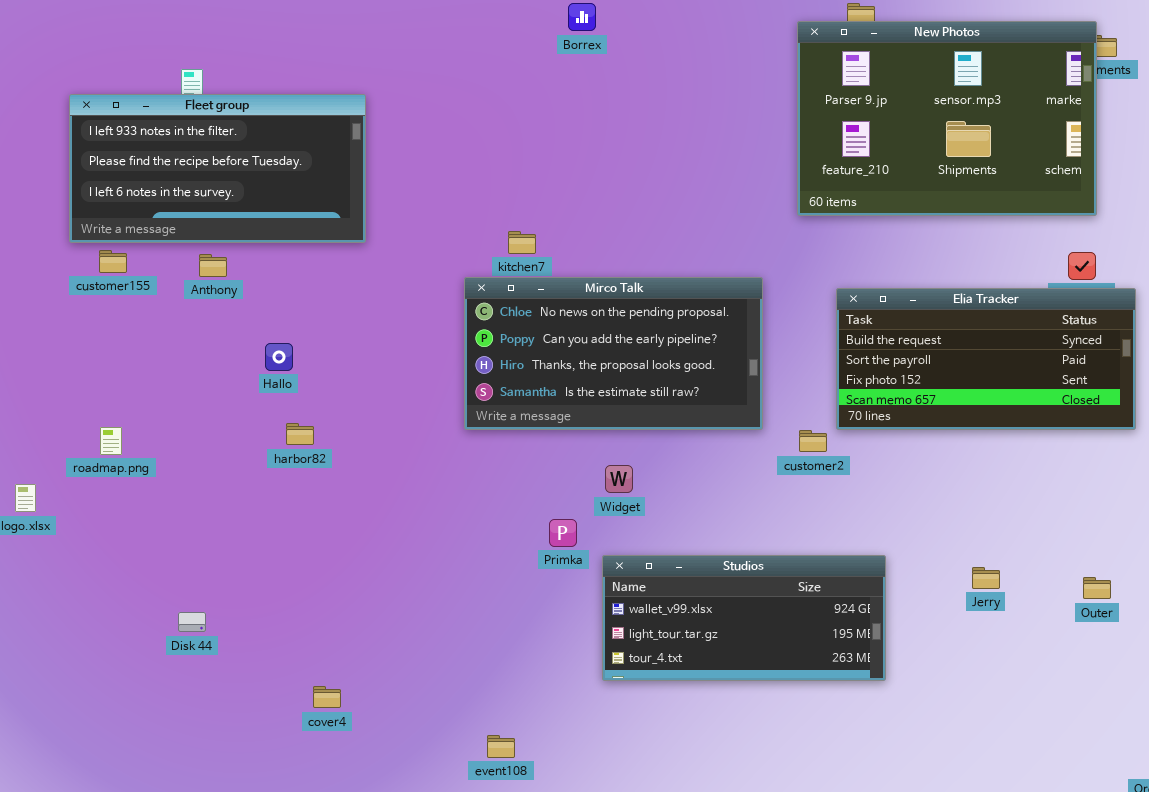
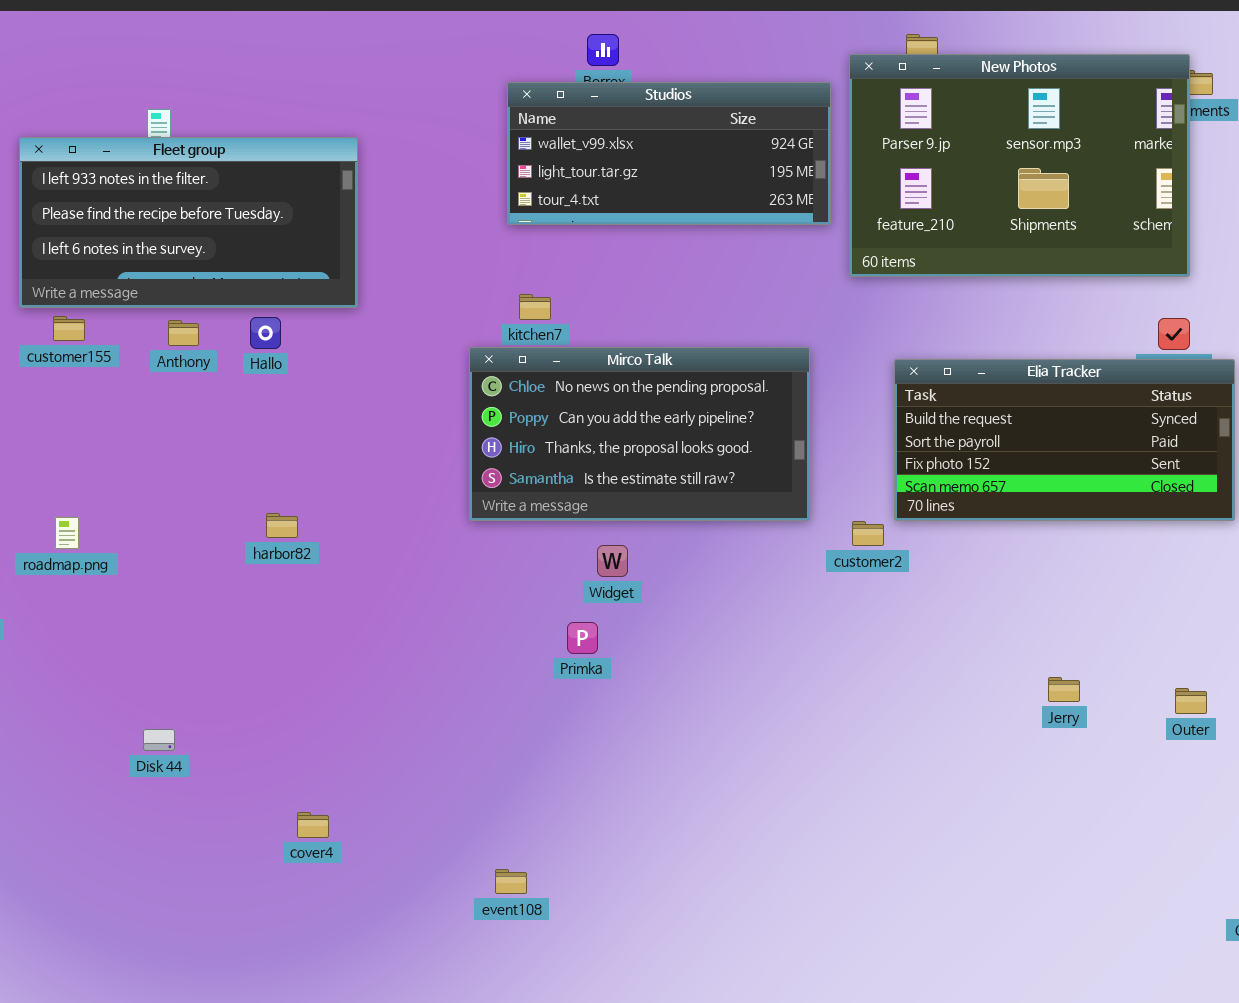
Hallo: [265,343,293,371] -> [250,317,281,349], moved
Widget: [605,465,633,493] -> [597,545,628,577], moved
Studios: [602,555,886,681] -> [507,82,831,225], moved

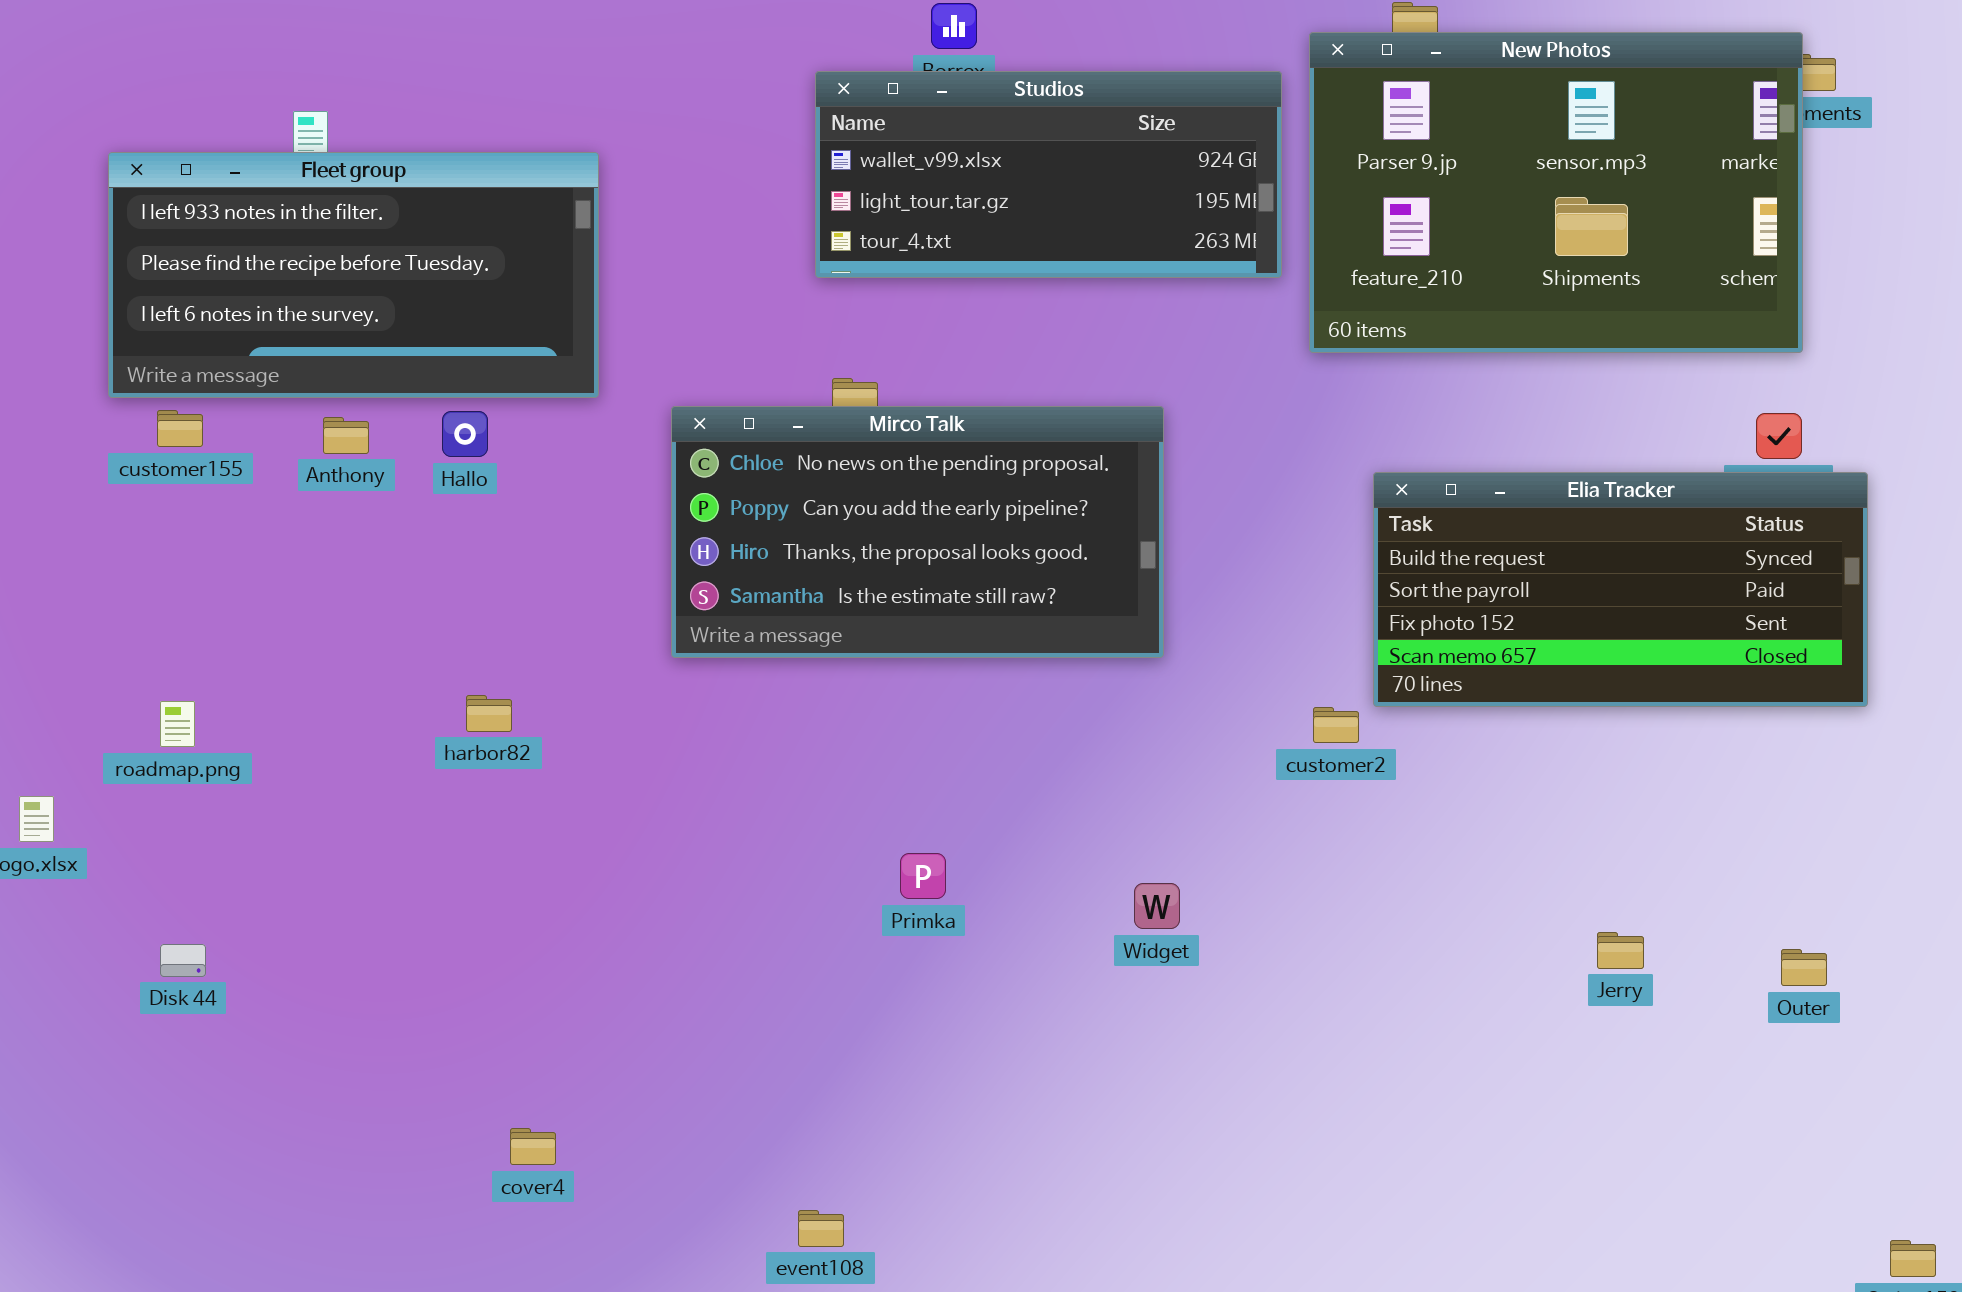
Mirco Talk: [469,347,810,521] -> [671,406,1164,658], moved
Widget: [597,545,628,577] -> [1134,883,1180,929], moved
Disk 44: [143,729,175,751] -> [160,944,206,977], moved

